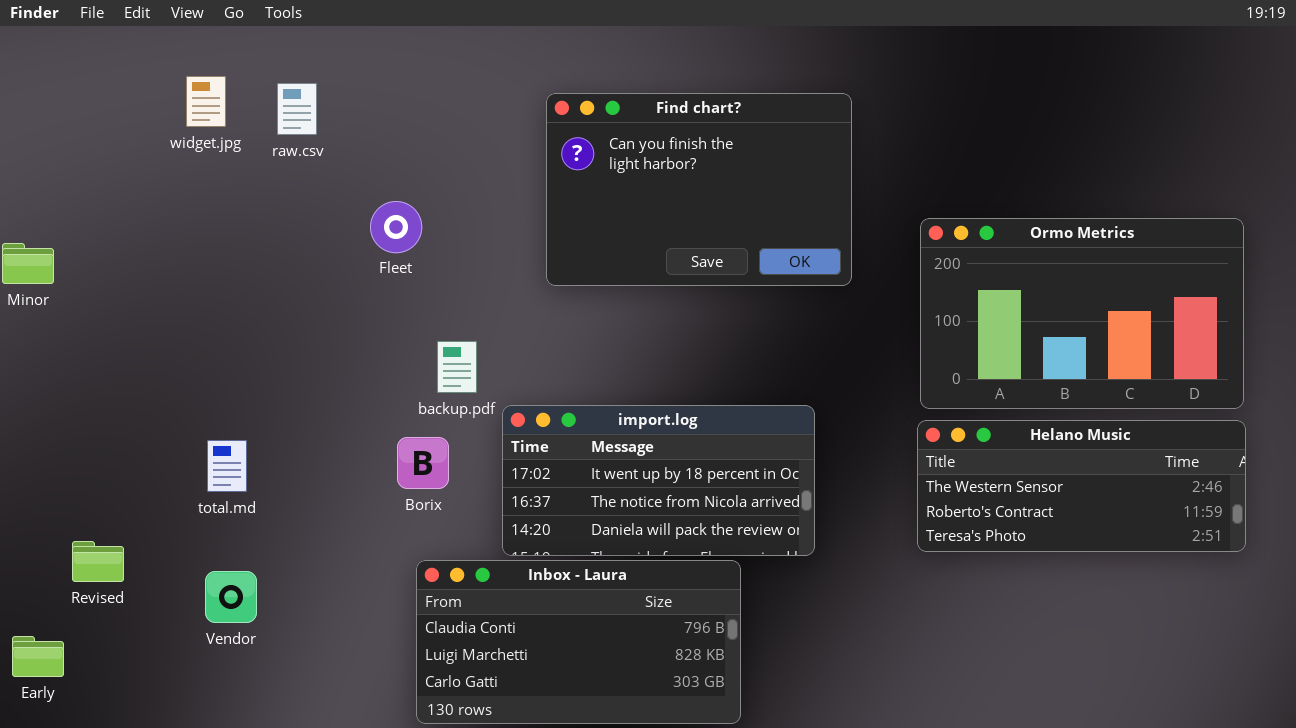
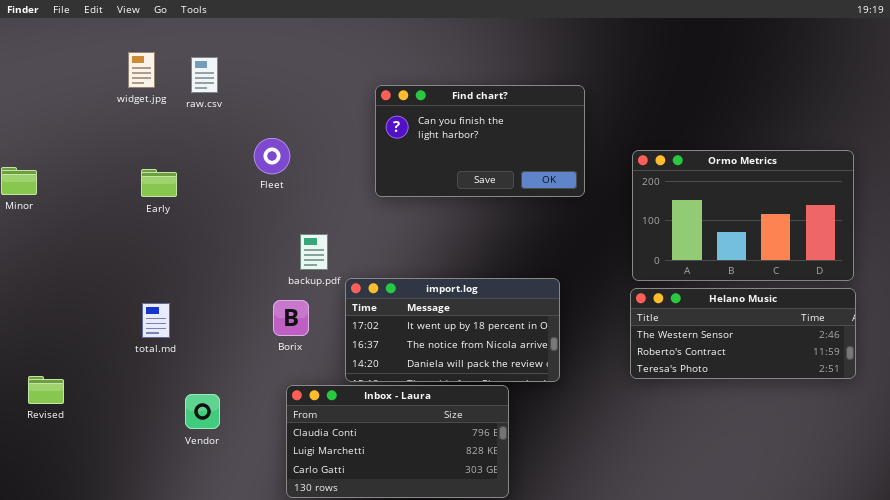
Find chart?: [546,93,852,286] -> [375,85,585,197], resized
Revised: [72,541,124,582] -> [28,376,64,404], moved
Vendor: [205,571,257,623] -> [185,394,220,429], moved
Early: [12,636,64,677] -> [141,169,177,197], moved

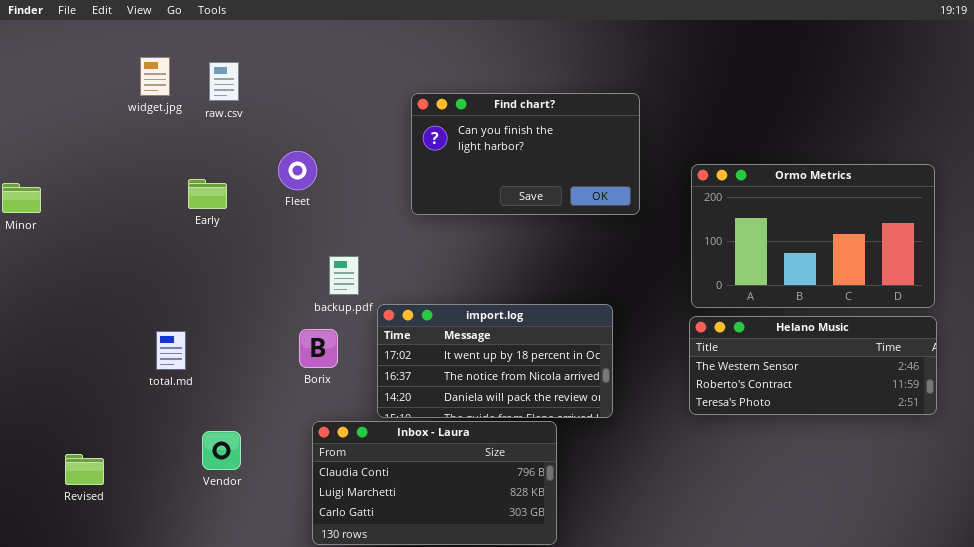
Early: [141,169,177,197] -> [188,179,227,209], moved
Revised: [28,376,64,404] -> [65,454,104,485], moved

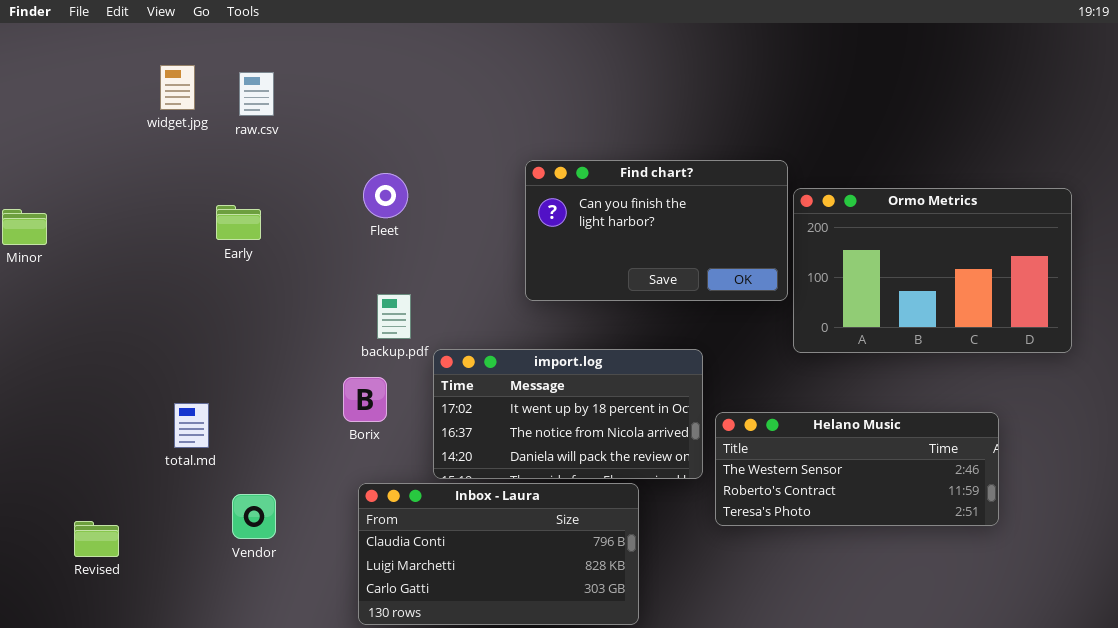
Find chart?: [411,93,640,215] -> [525,160,788,301], moved
Fleet: [278,151,317,190] -> [363,173,408,218], moved
Helano Music: [689,316,937,415] -> [715,412,999,526], moved
total.md: [156,331,186,370] -> [174,403,209,448], moved

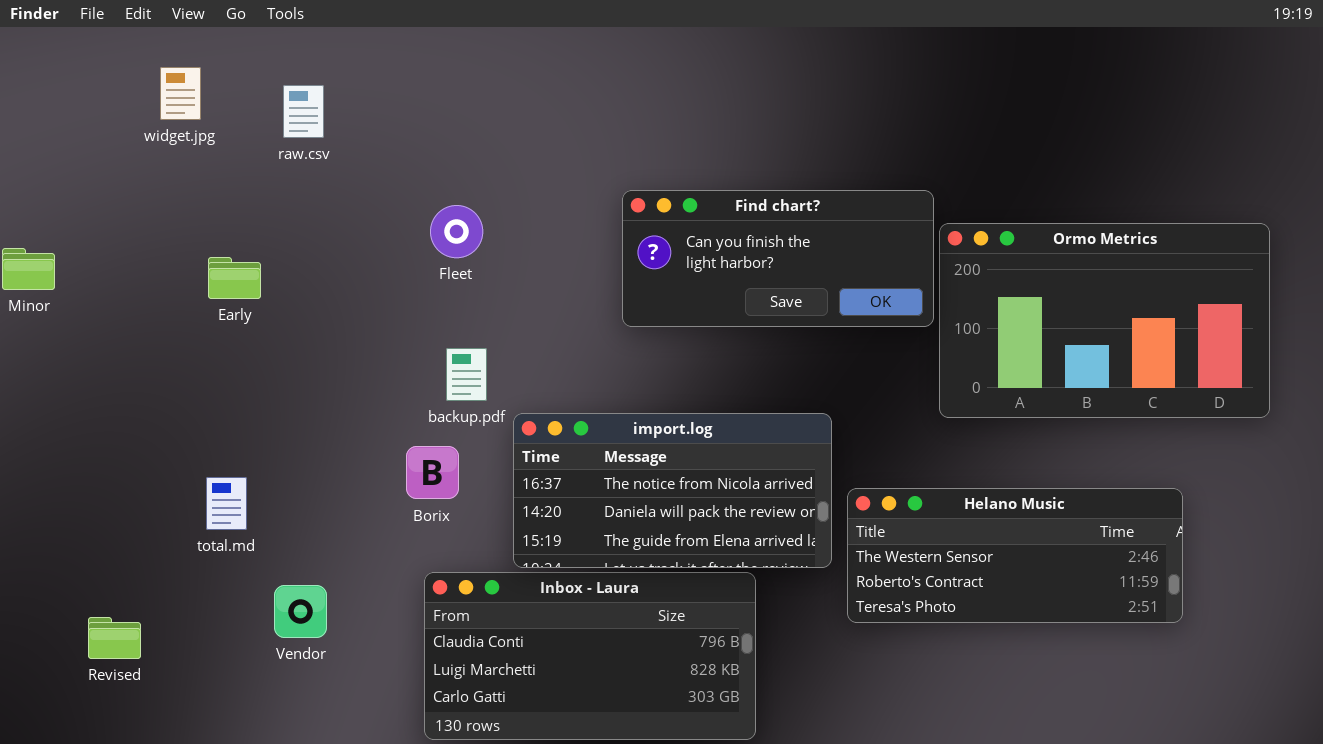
widget.jpg: [160,65,195,110] -> [160,67,201,120], moved
Find chart?: [525,160,788,301] -> [622,190,934,327], resized
Early: [216,205,261,240] -> [208,257,261,299], moved
import.log: [433,349,703,479] -> [513,413,832,568], scrolled down 1 row

